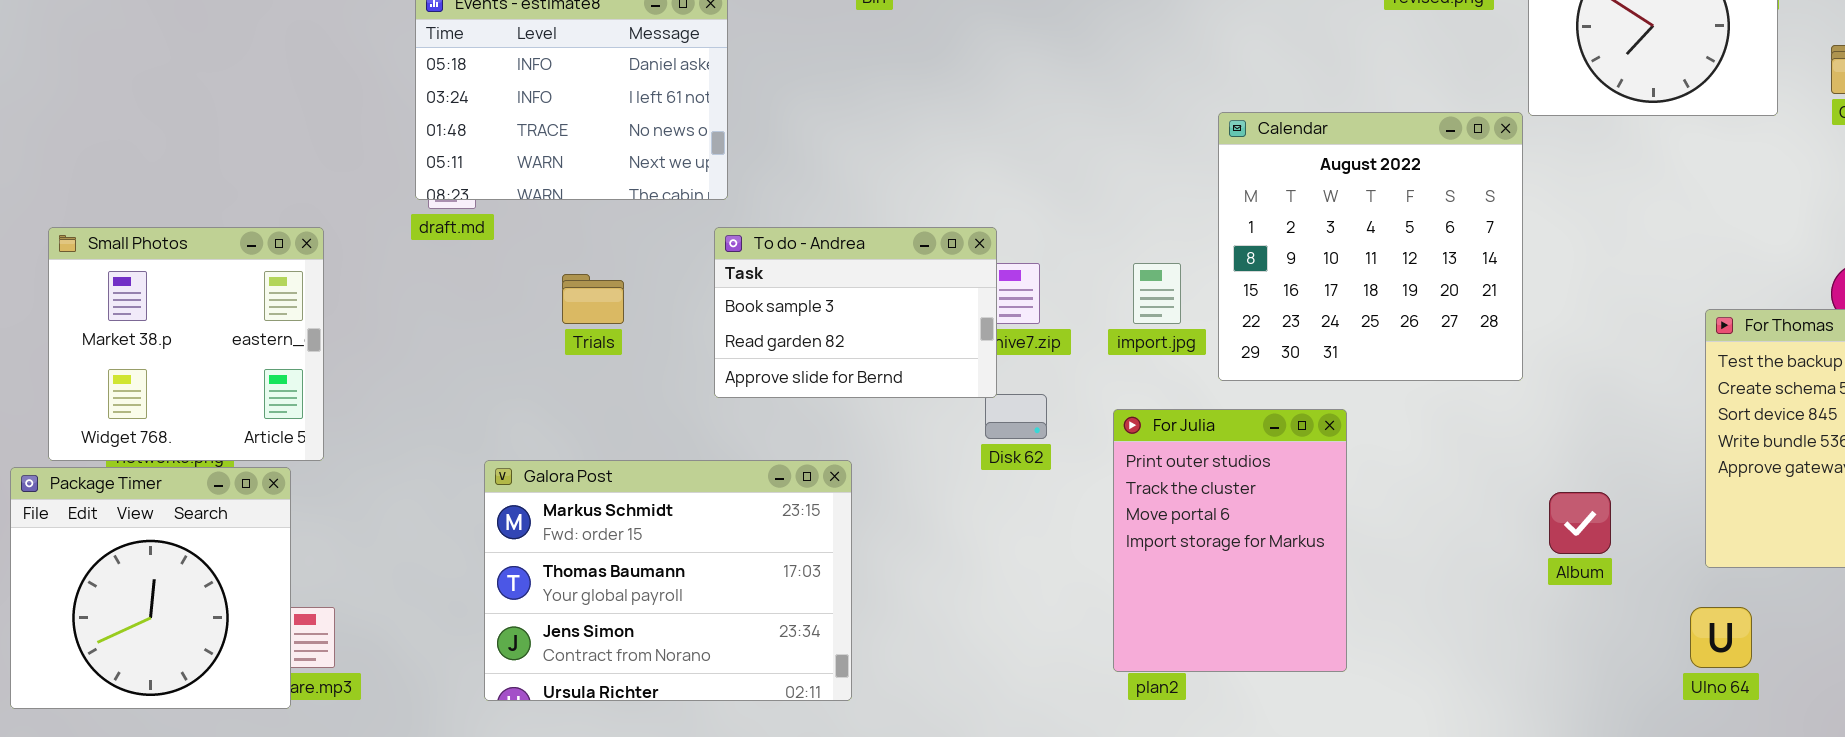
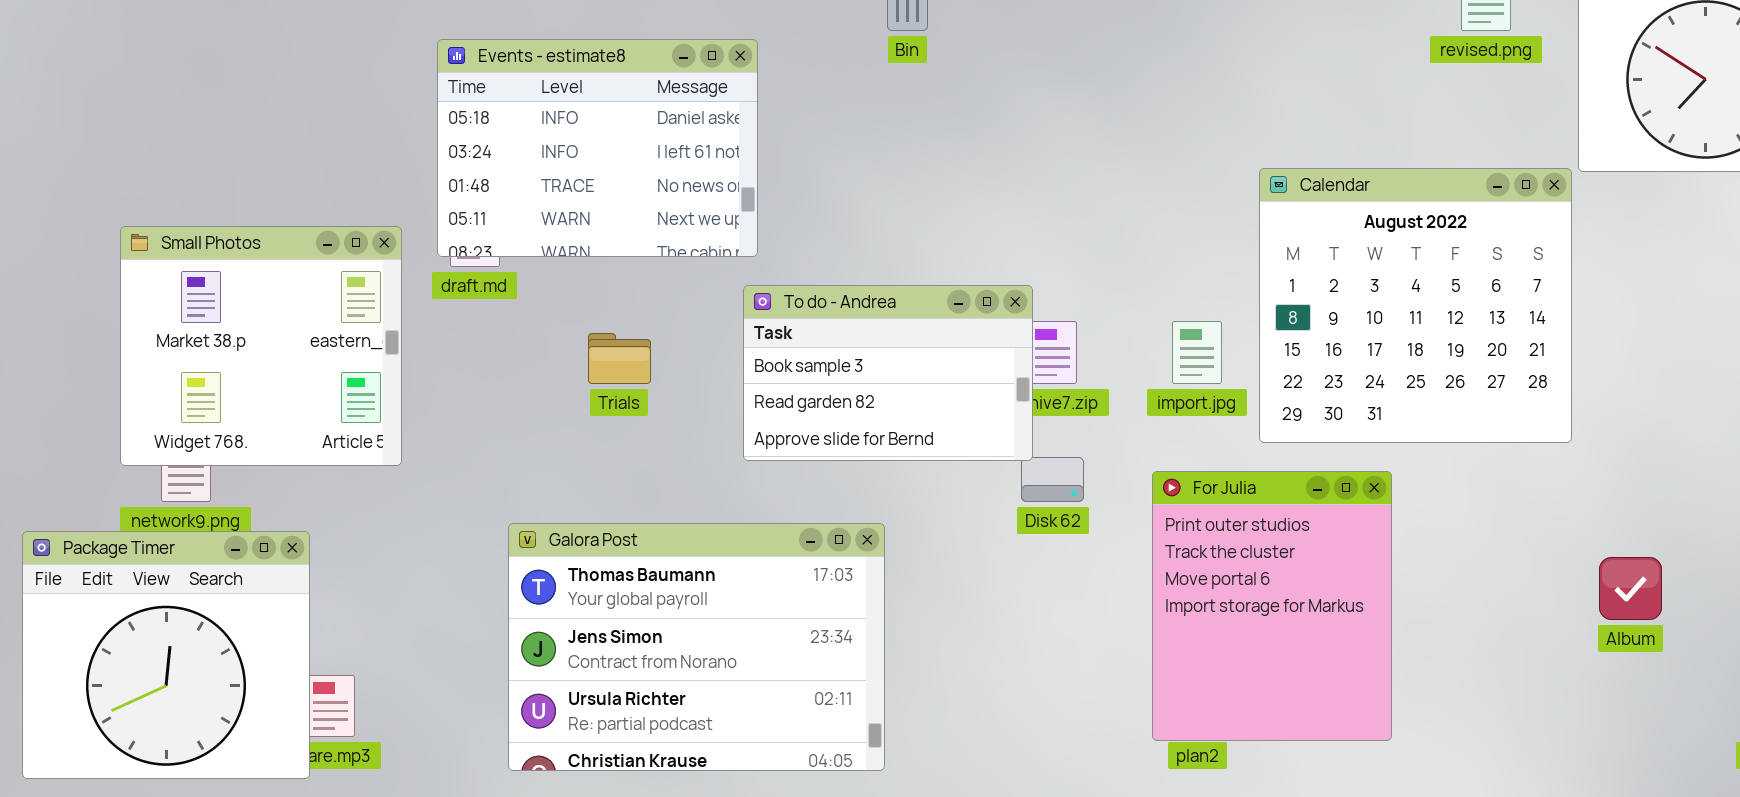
Small Photos: [48,227,324,461] -> [120,226,402,466], moved
Galora Post: [484,460,852,701] -> [508,523,885,771], scrolled down 1 row

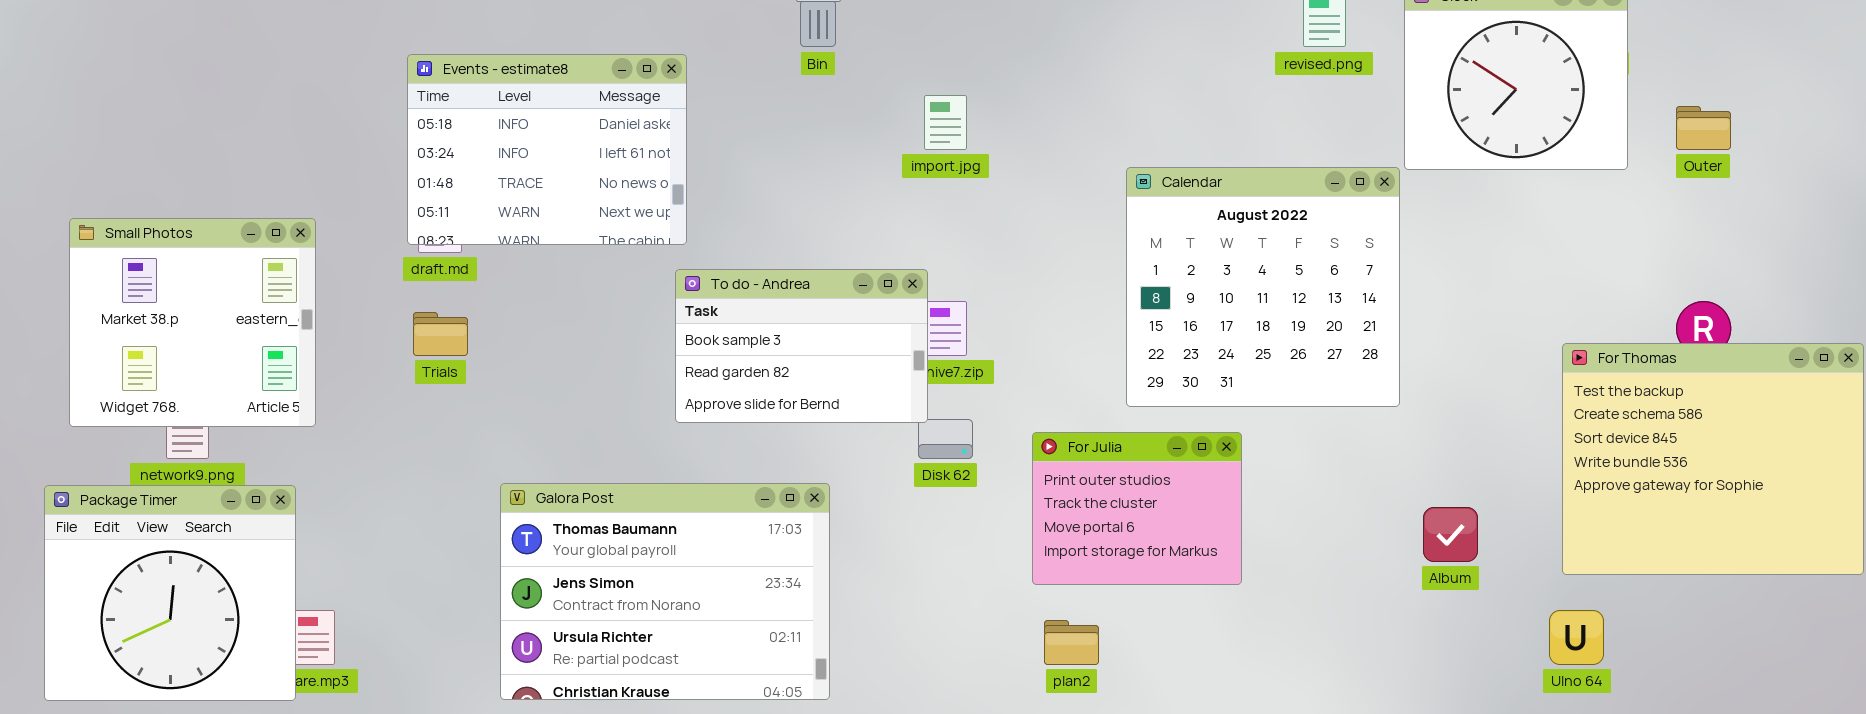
Small Photos: [120,226,402,466] -> [69,218,316,427], moved
import.jpg: [1172,321,1222,384] -> [924,95,967,150], moved
Trials: [588,333,651,384] -> [413,312,468,356], moved
For Julia: [1152,471,1392,741] -> [1032,432,1242,585], resized
Galora Post: [508,523,885,771] -> [500,483,830,700], moved

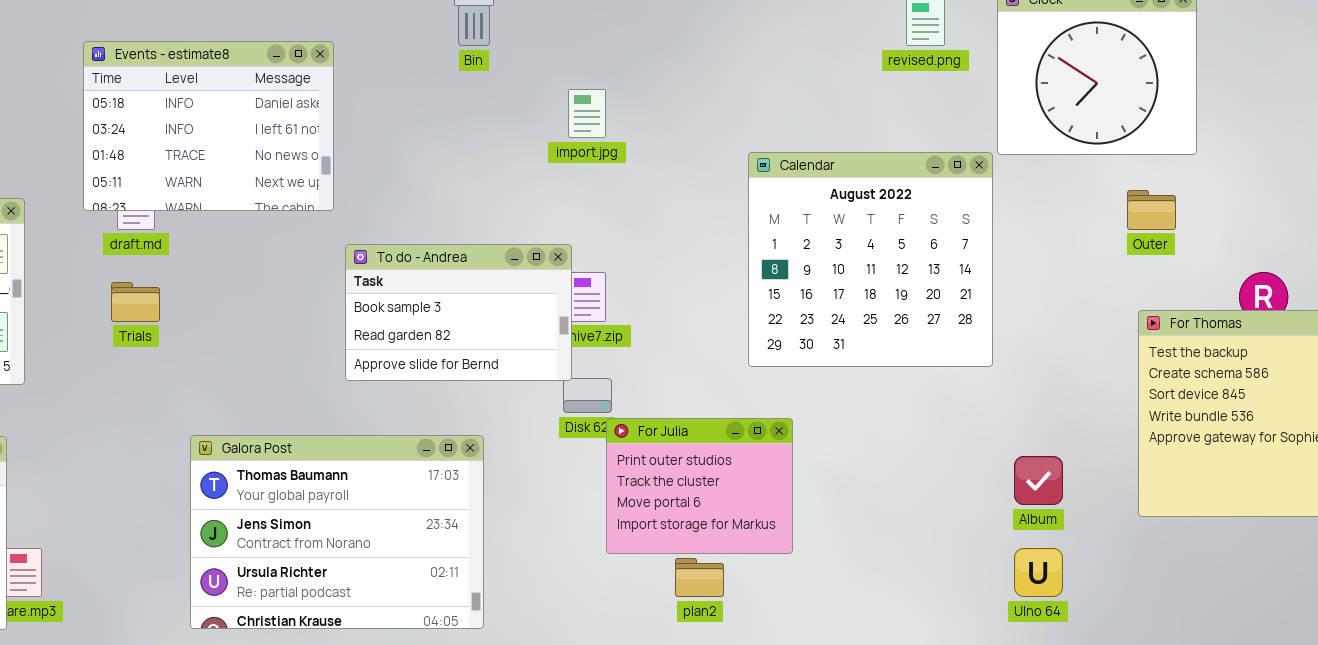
Events - estimate8: [407,54,687,245] -> [83,41,334,211], moved
Outer: [1676,106,1731,150] -> [1127,190,1176,230], moved
For Julia: [1032,432,1242,585] -> [606,418,793,554], moved
Ulno 64: [1549,610,1604,665] -> [1014,548,1063,597], moved

